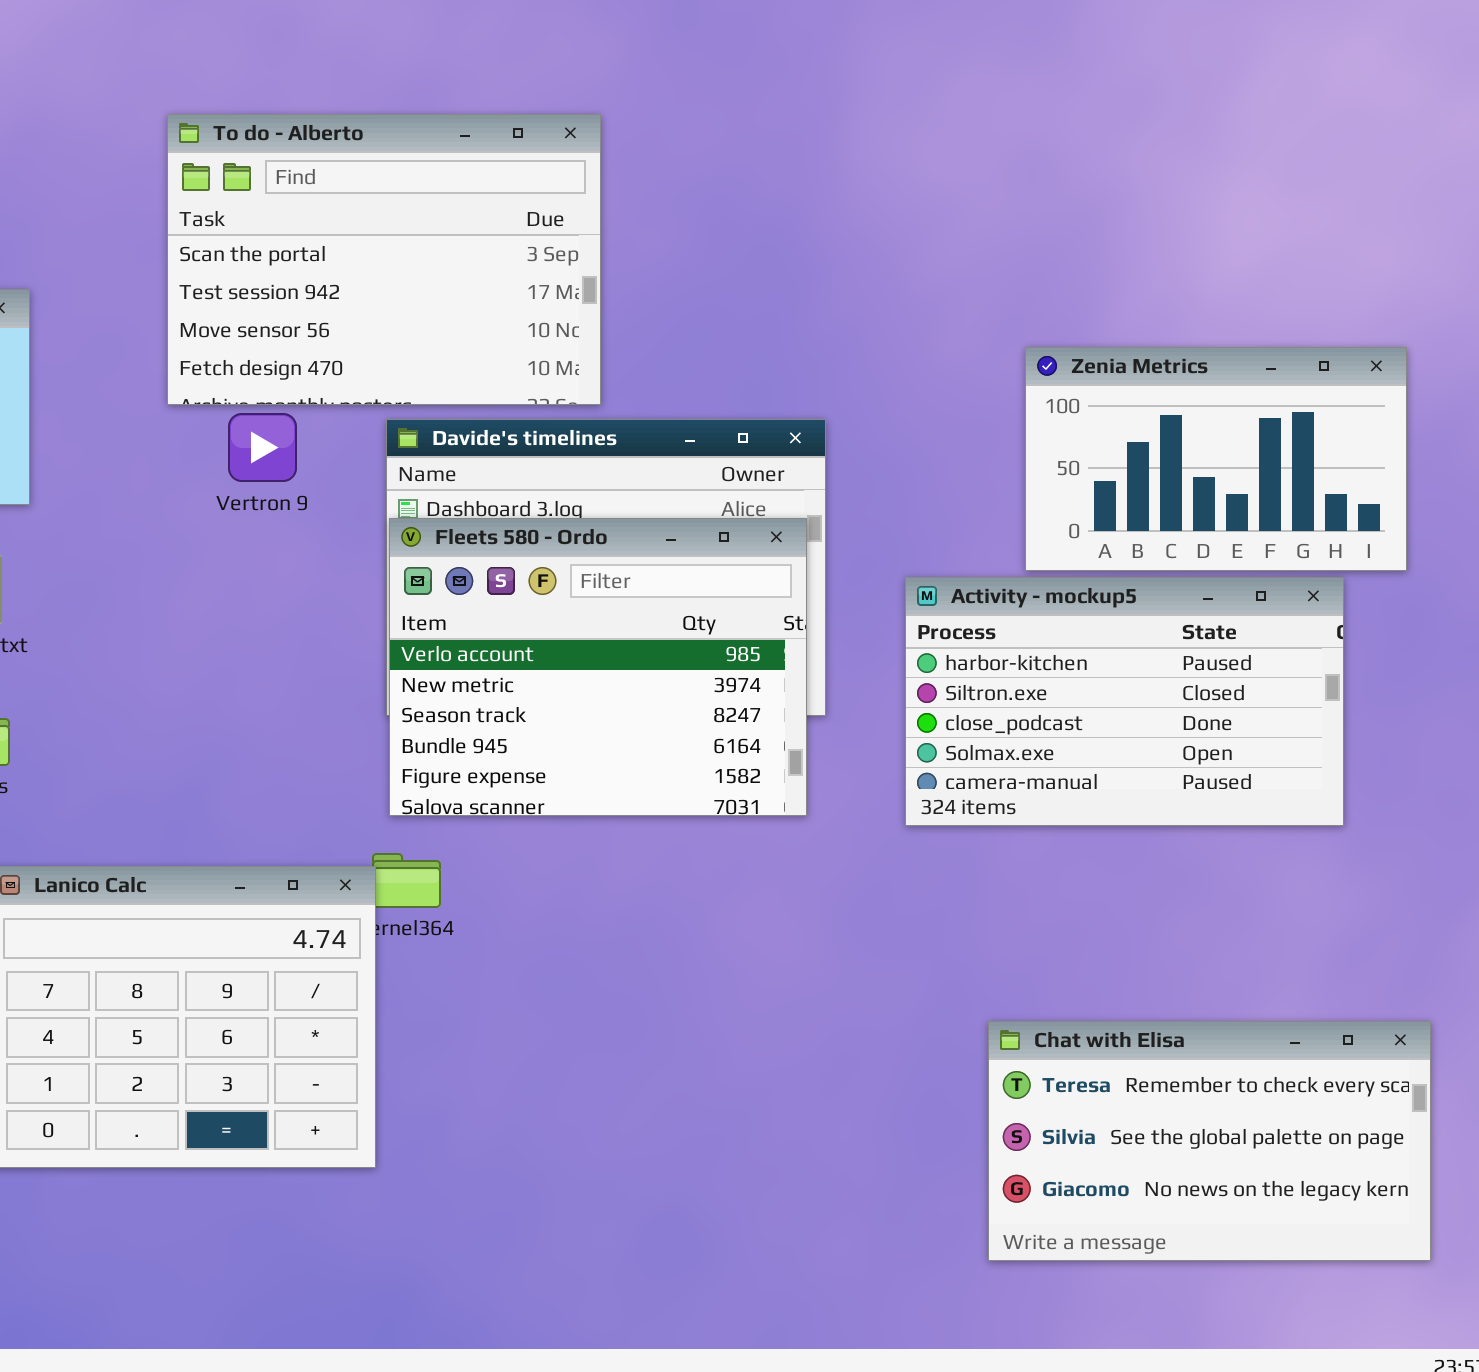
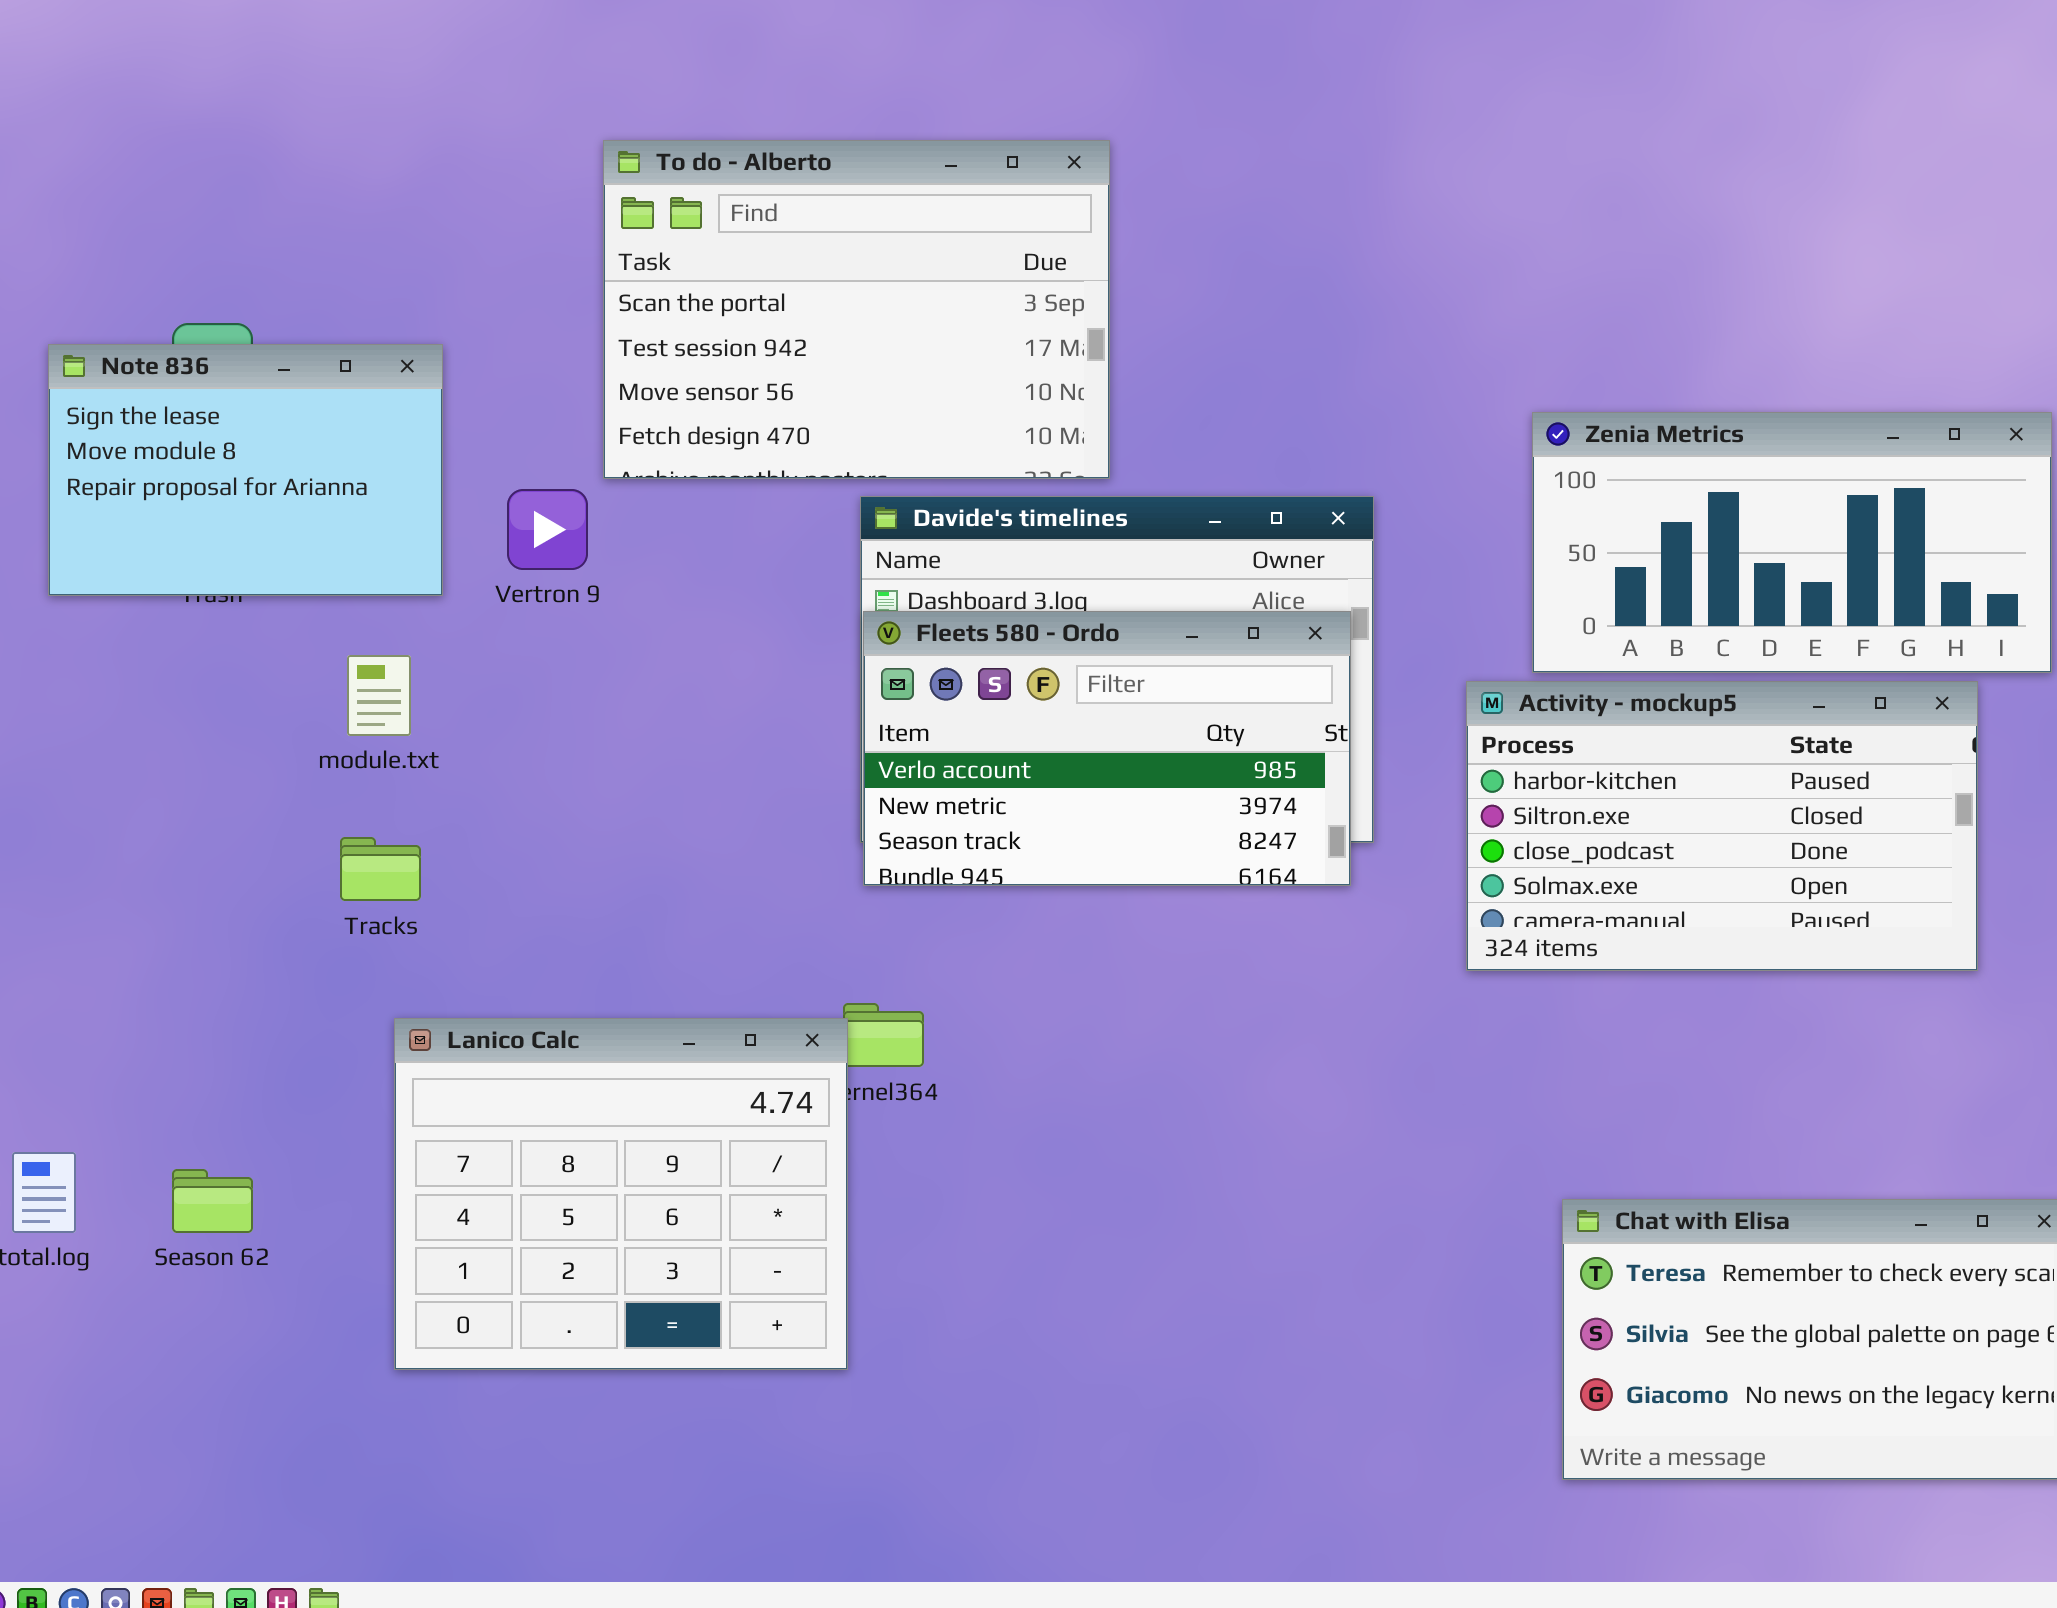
Zenia Metrics: [1025,347,1407,571] -> [1532,412,2052,673], resized
Vertron 9: [228,413,297,482] -> [507,489,588,570], moved
Fleets 580 - Ordo: [389,518,807,816] -> [863,611,1351,886], resized

